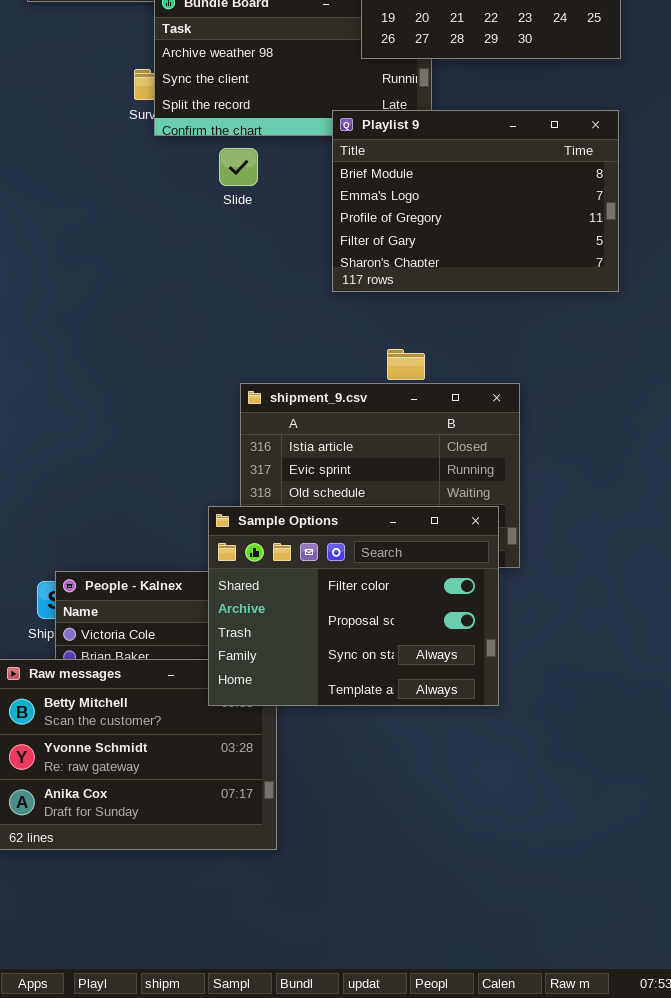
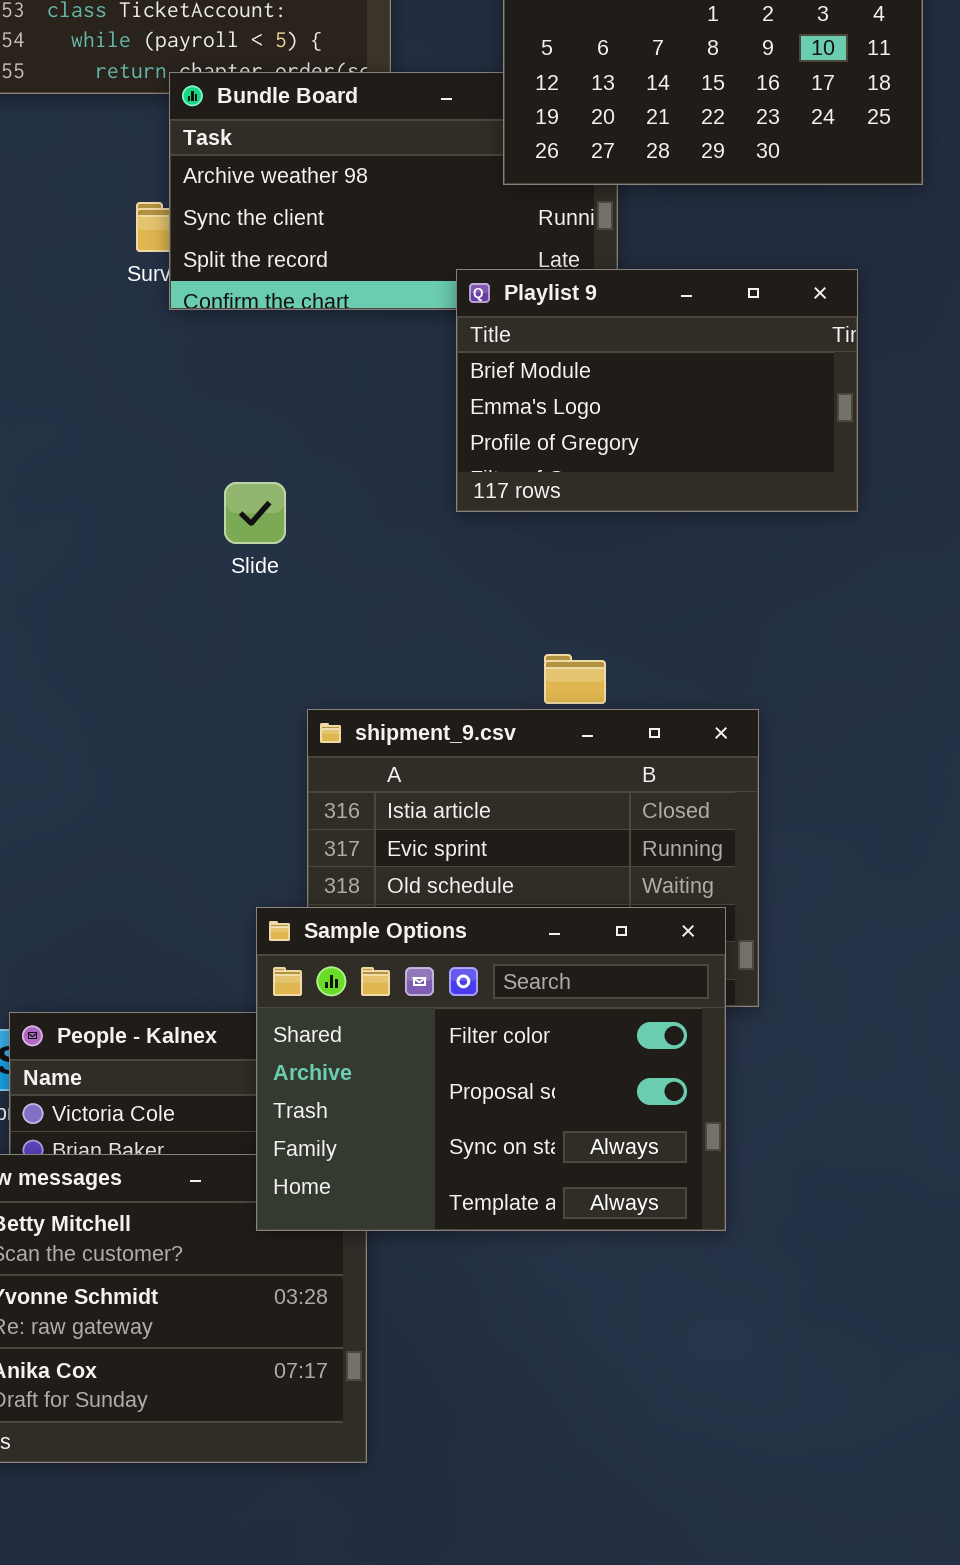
Playlist 9: [332,110,619,292] -> [456,269,858,512], resized
Slide: [219,148,258,186] -> [224,482,286,544], moved

